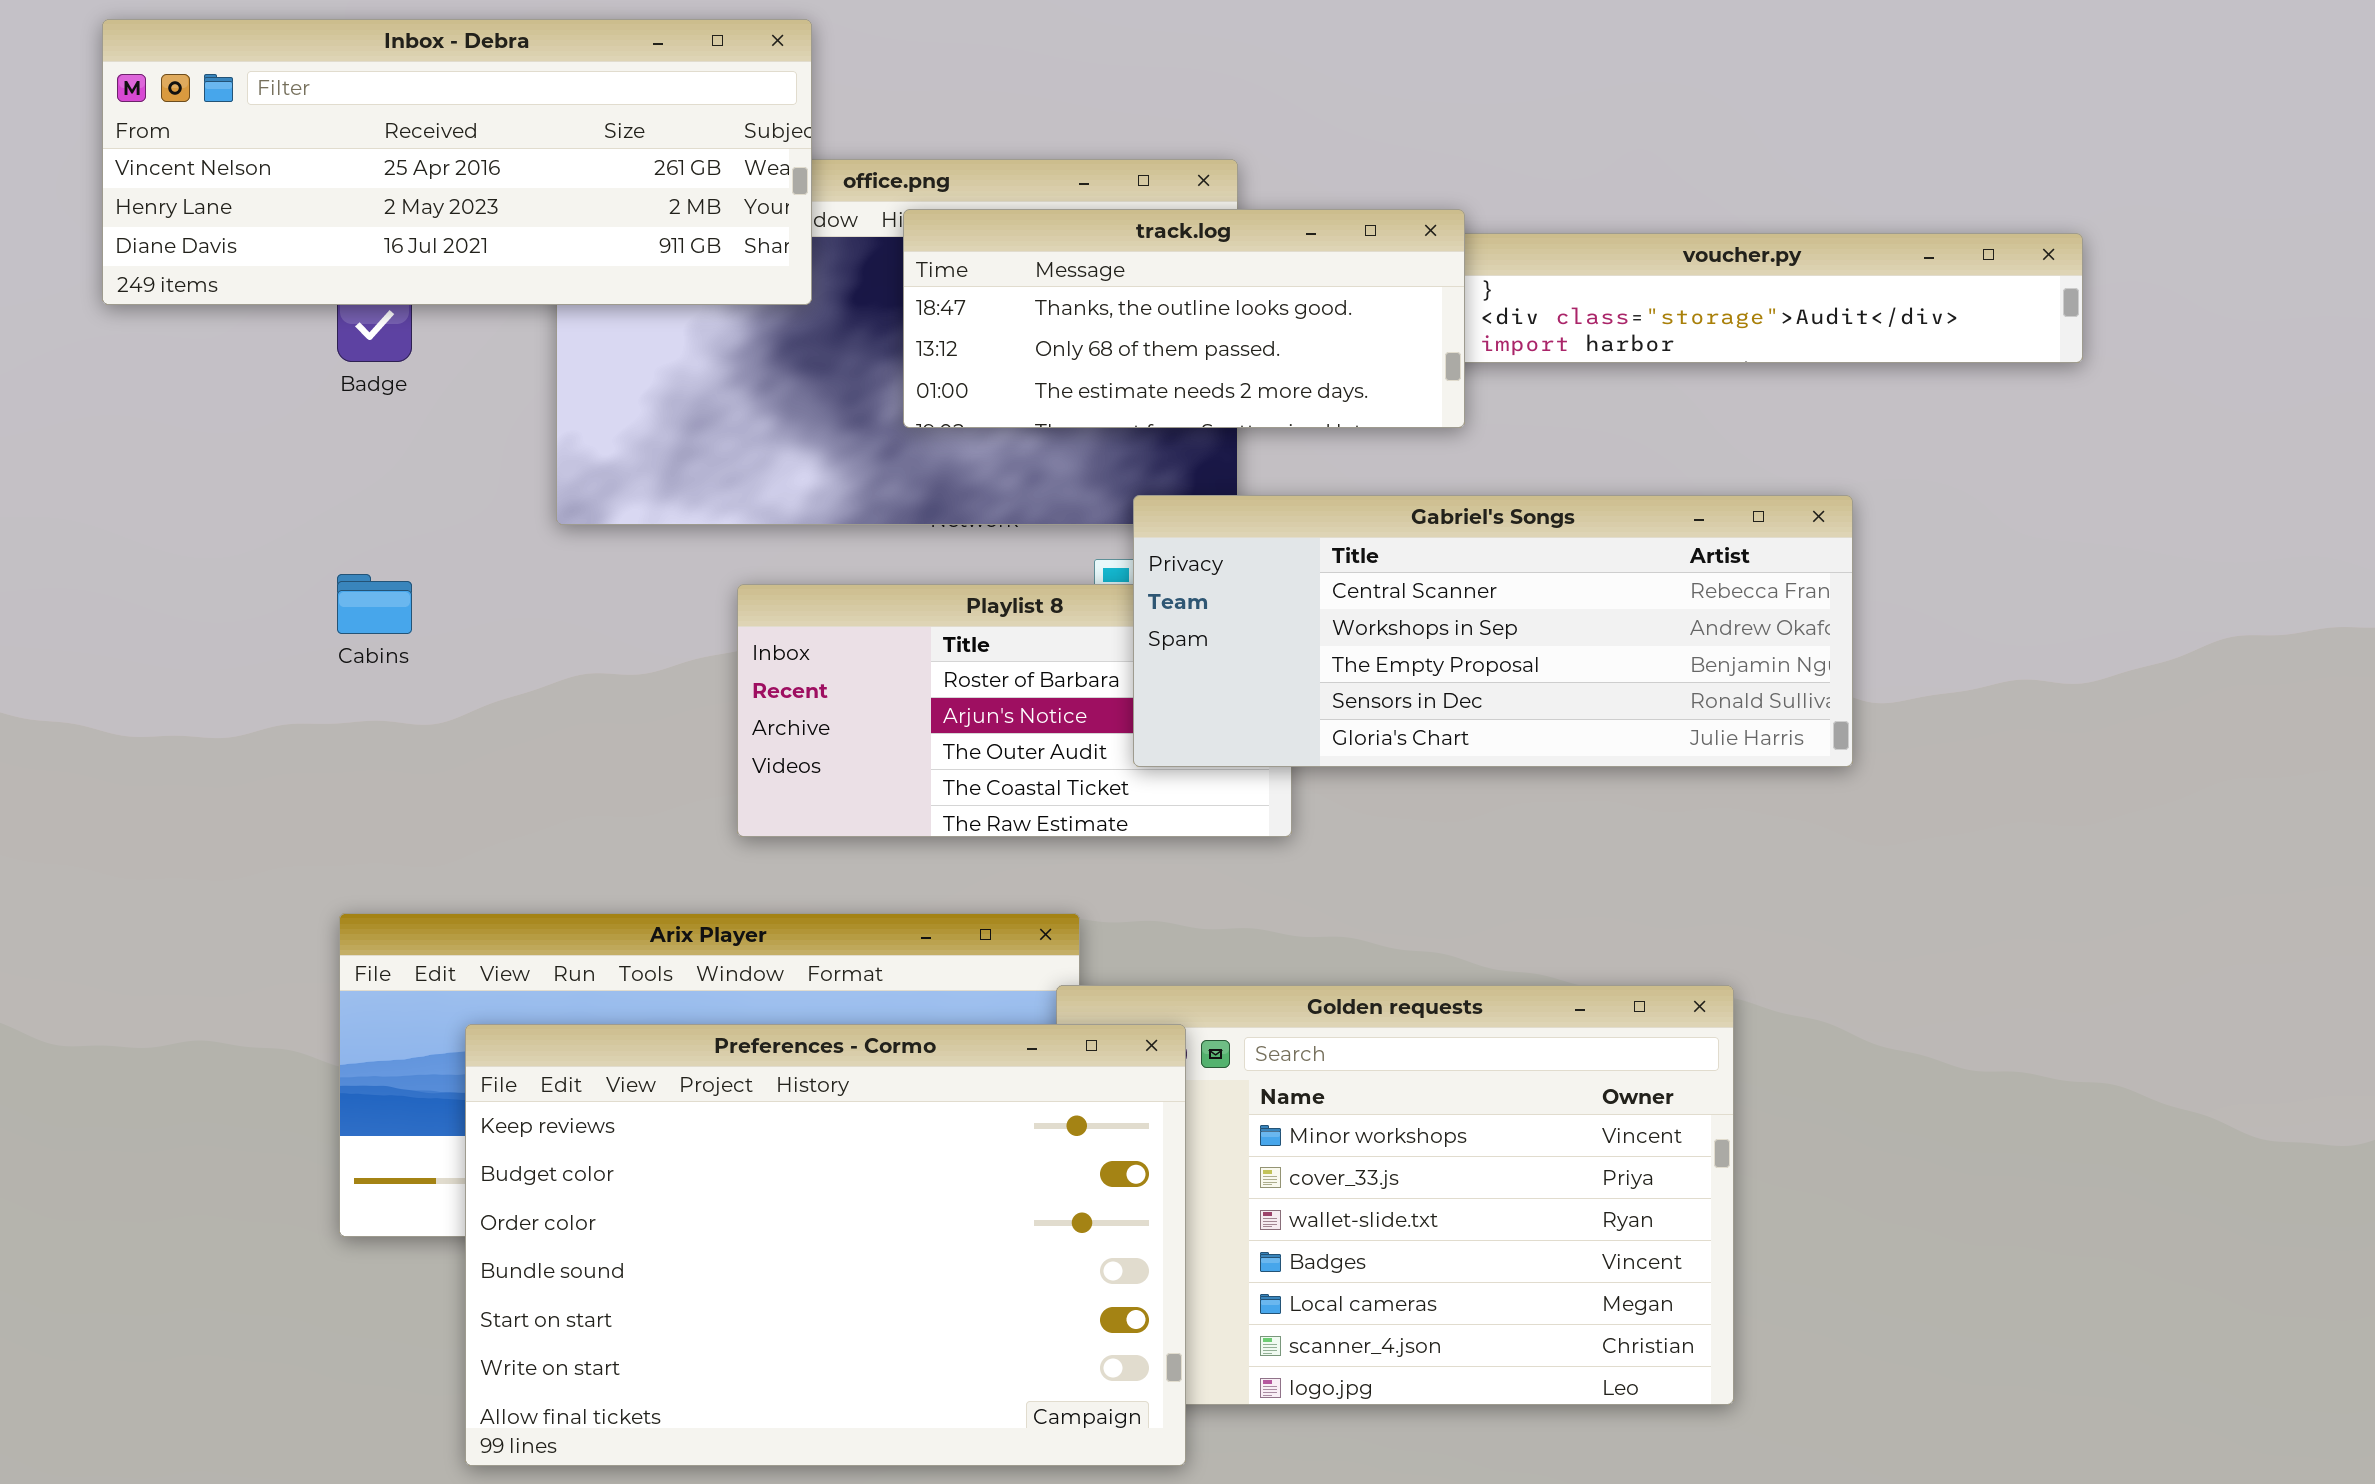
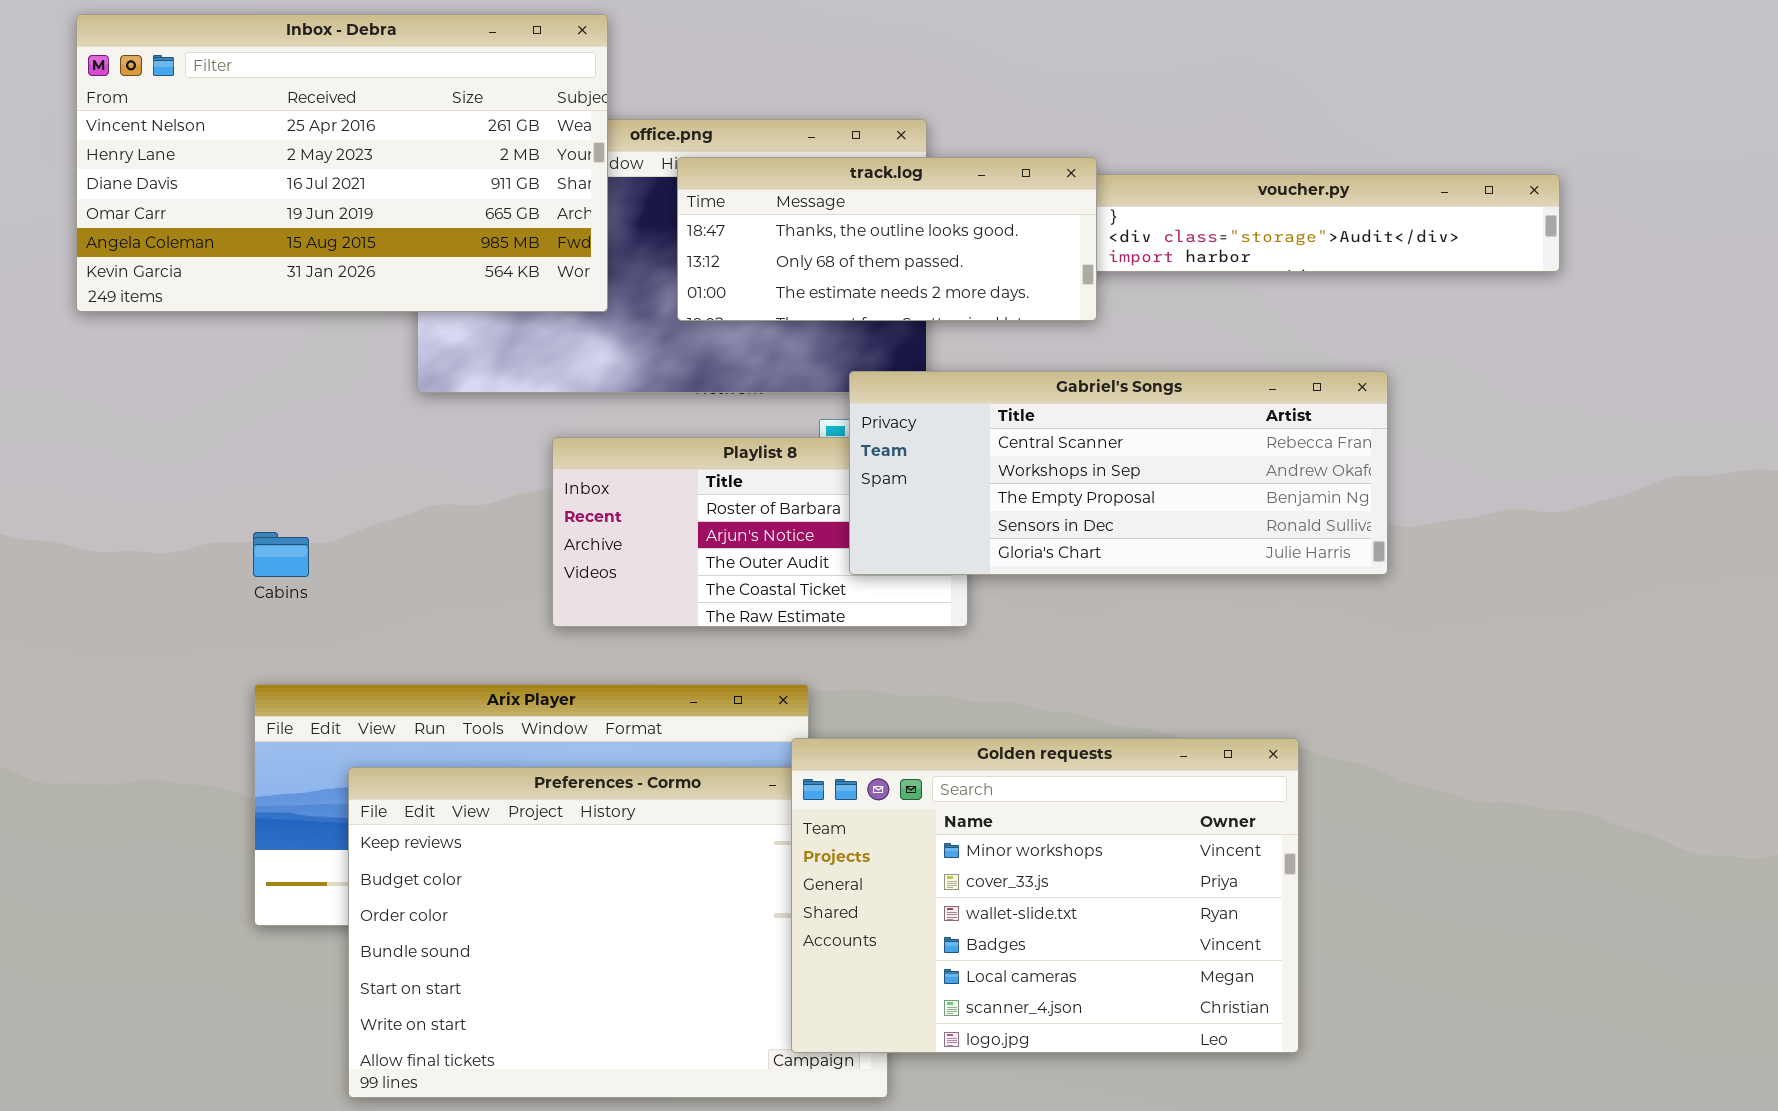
Inbox - Debra: [102,19,812,305] -> [76,14,608,312], resized
Cabins: [337,574,412,634] -> [253,532,309,577], moved
Golden requests: [1056,985,1734,1405] -> [791,738,1299,1053], raised

